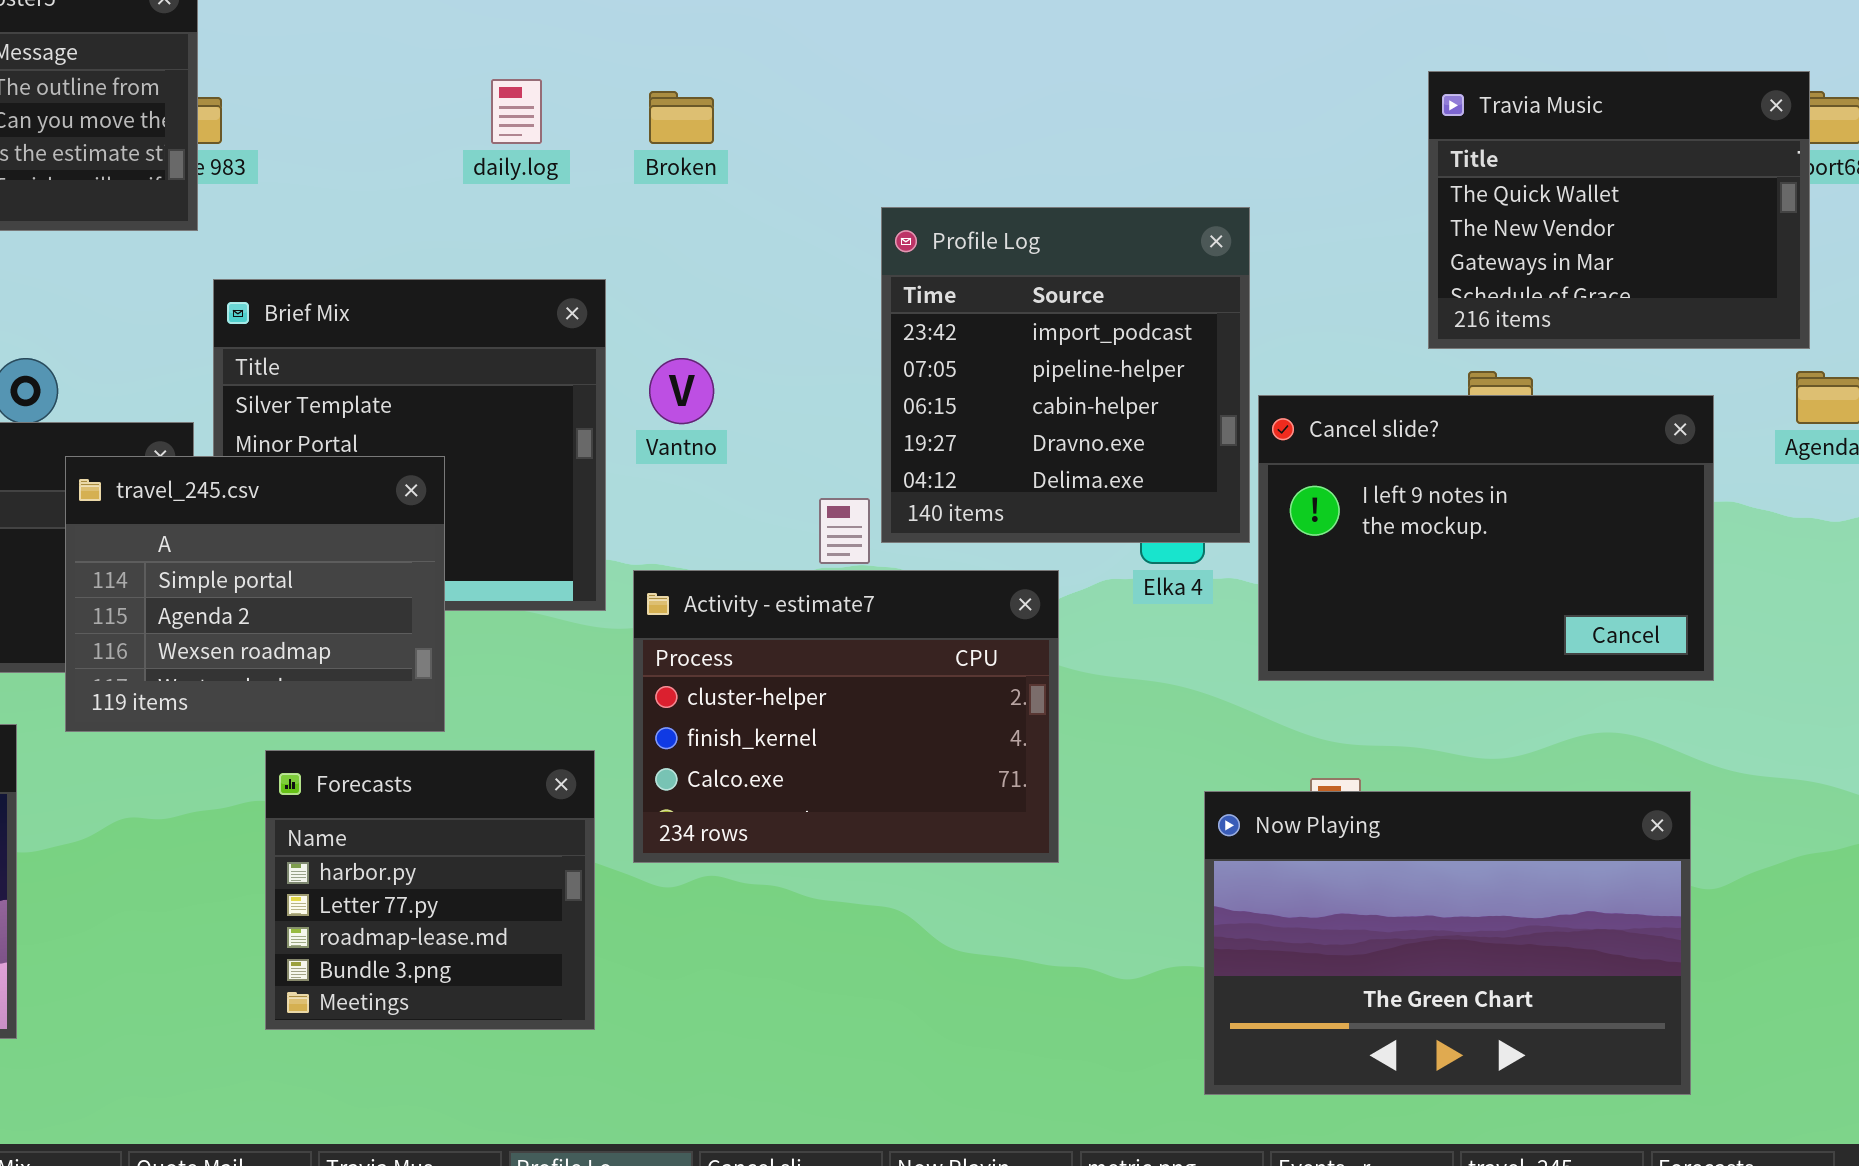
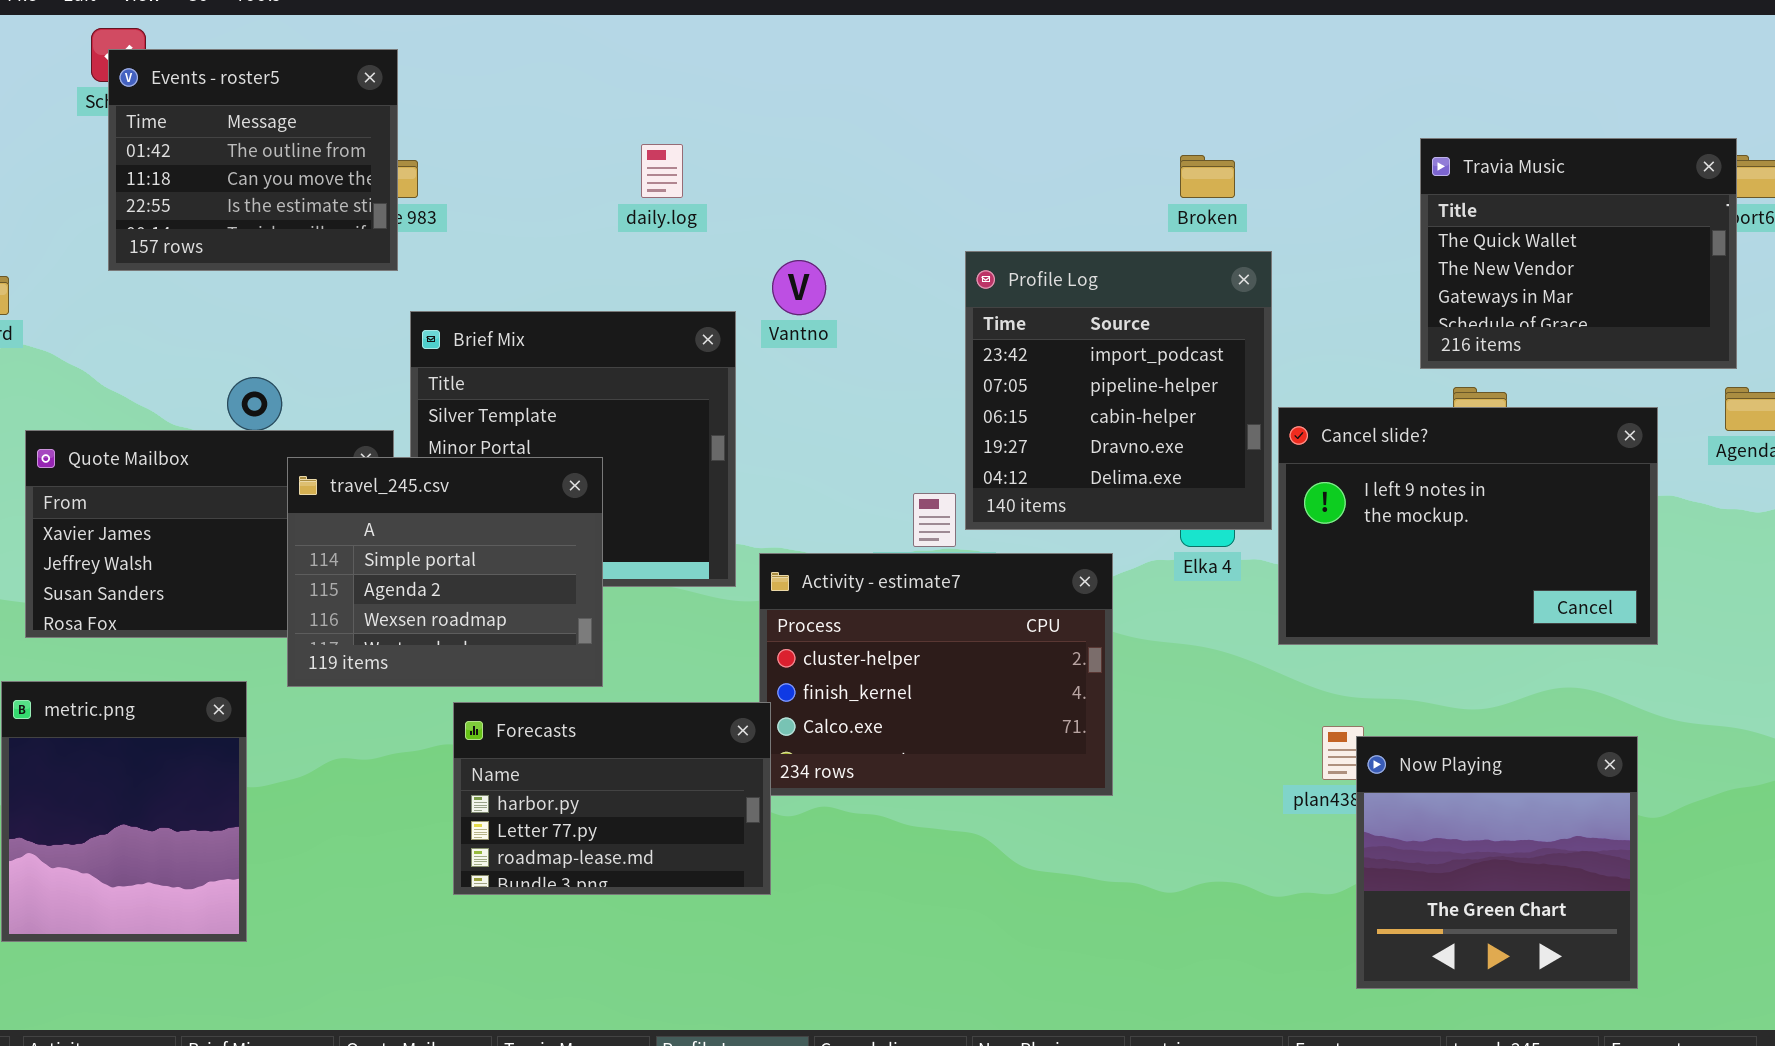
Broken: [649,91,714,144] -> [1180,155,1235,198], moved
Vantno: [649,358,714,424] -> [772,260,826,315], moved
Forecasts: [265,750,595,1030] -> [453,702,771,895], resized
Now Playing: [1204,791,1691,1095] -> [1356,736,1638,989], resized

